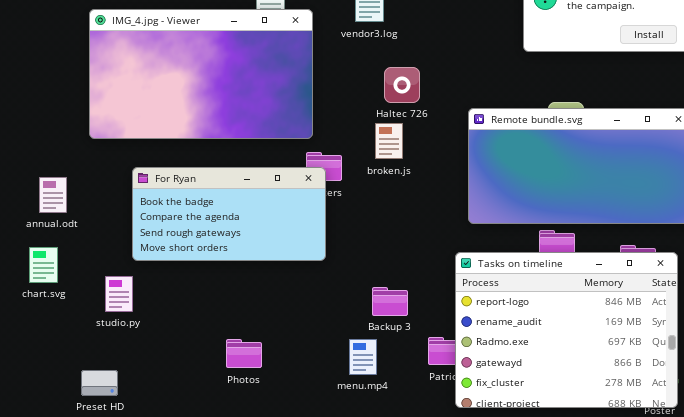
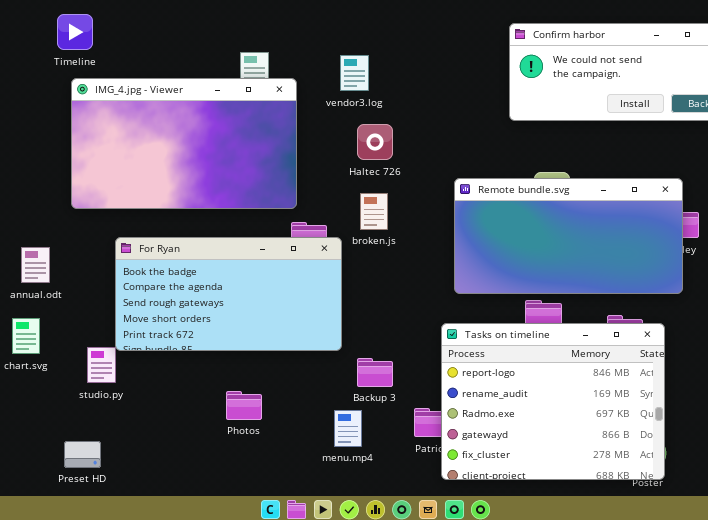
Haltec 726: [384,67,420,103] -> [357,124,393,160], moved
For Ryan: [132,167,326,261] -> [115,237,342,351], resized
Photos: [226,339,262,368] -> [226,391,262,420], moved

